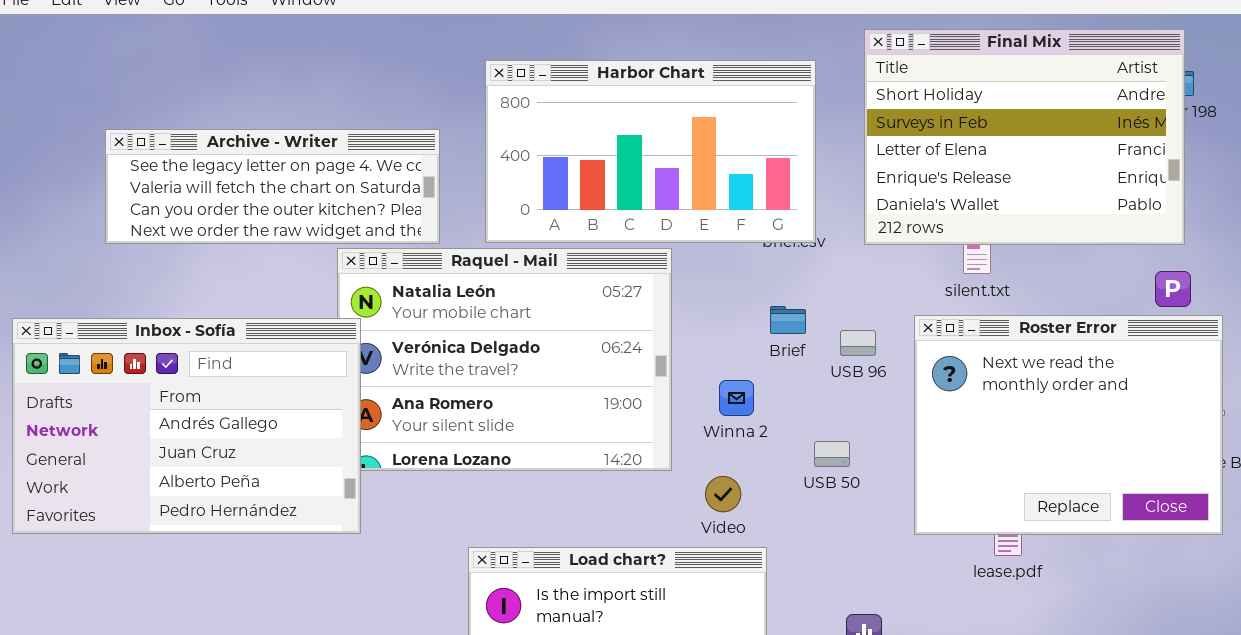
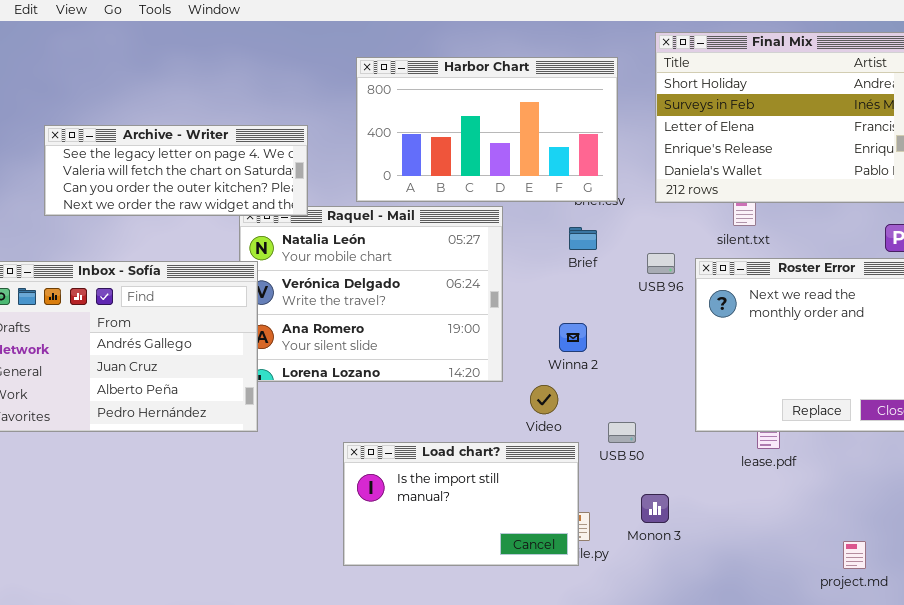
Archive - Writer: [105,129,440,244] -> [44,125,308,216], moved
Brief: [770,306,806,334] -> [569,227,597,250], moved
USB 96: [840,330,876,356] -> [647,253,675,274], moved
Winna 2: [719,380,754,416] -> [559,323,587,352], moved
USB 50: [814,441,850,467] -> [608,422,636,443], moved

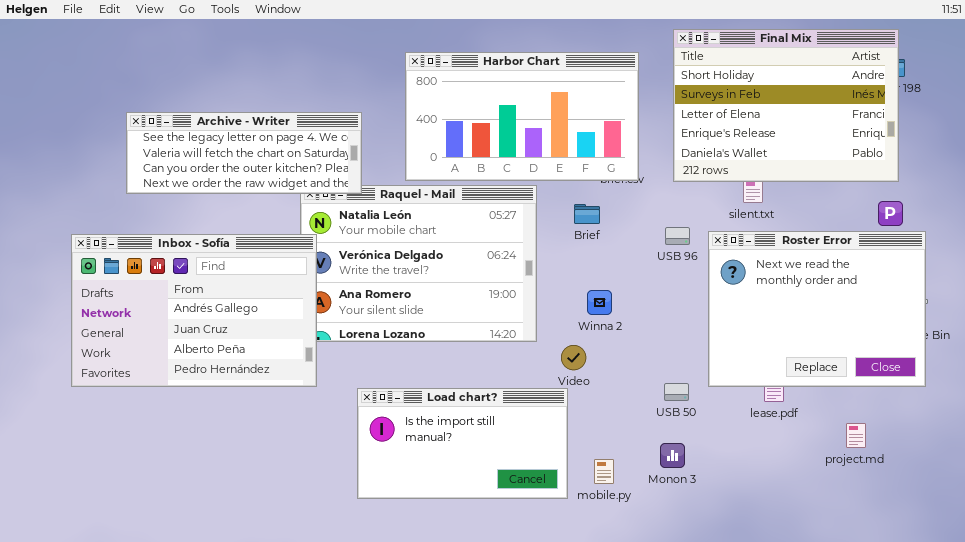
Brief: [569,227,597,250] -> [574,204,600,224], moved
USB 50: [608,422,636,443] -> [664,383,689,401], moved
Load chart?: [343,442,579,566] -> [357,388,568,499], moved
project.md: [843,541,866,569] -> [846,423,866,448], moved

